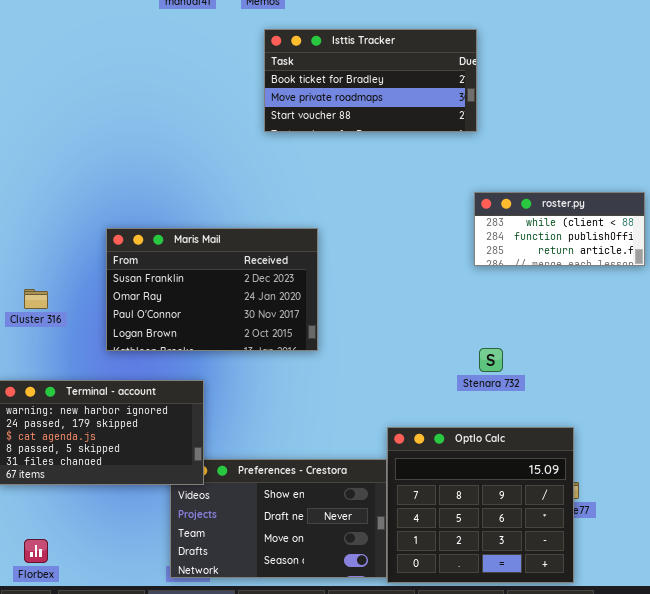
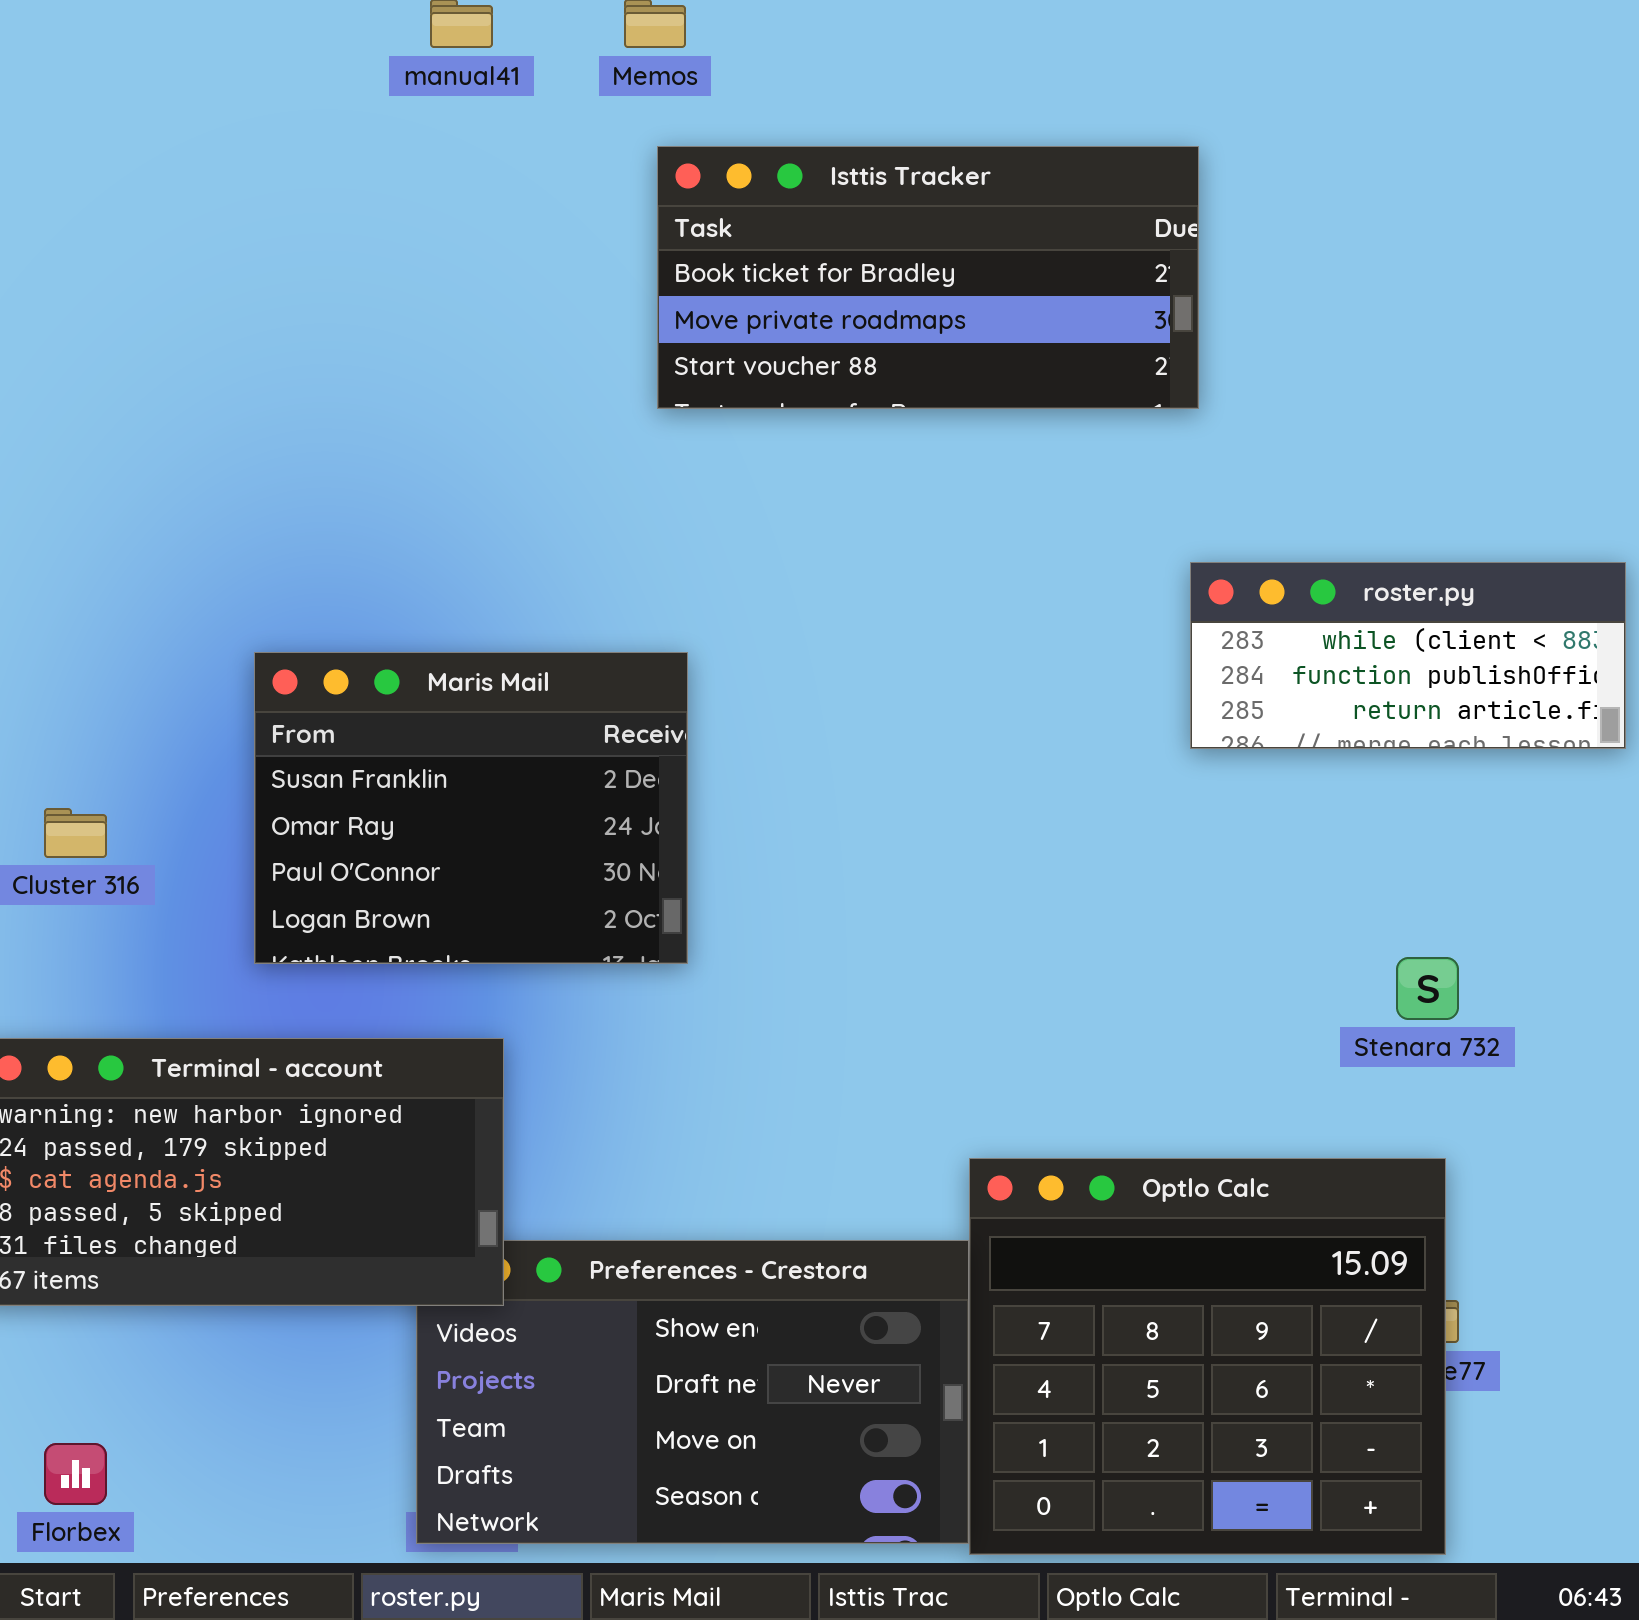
Maris Mail: [106,228,318,351] -> [254,652,688,964], resized
Stenara 732: [479,348,503,372] -> [1396,957,1459,1020], moved

